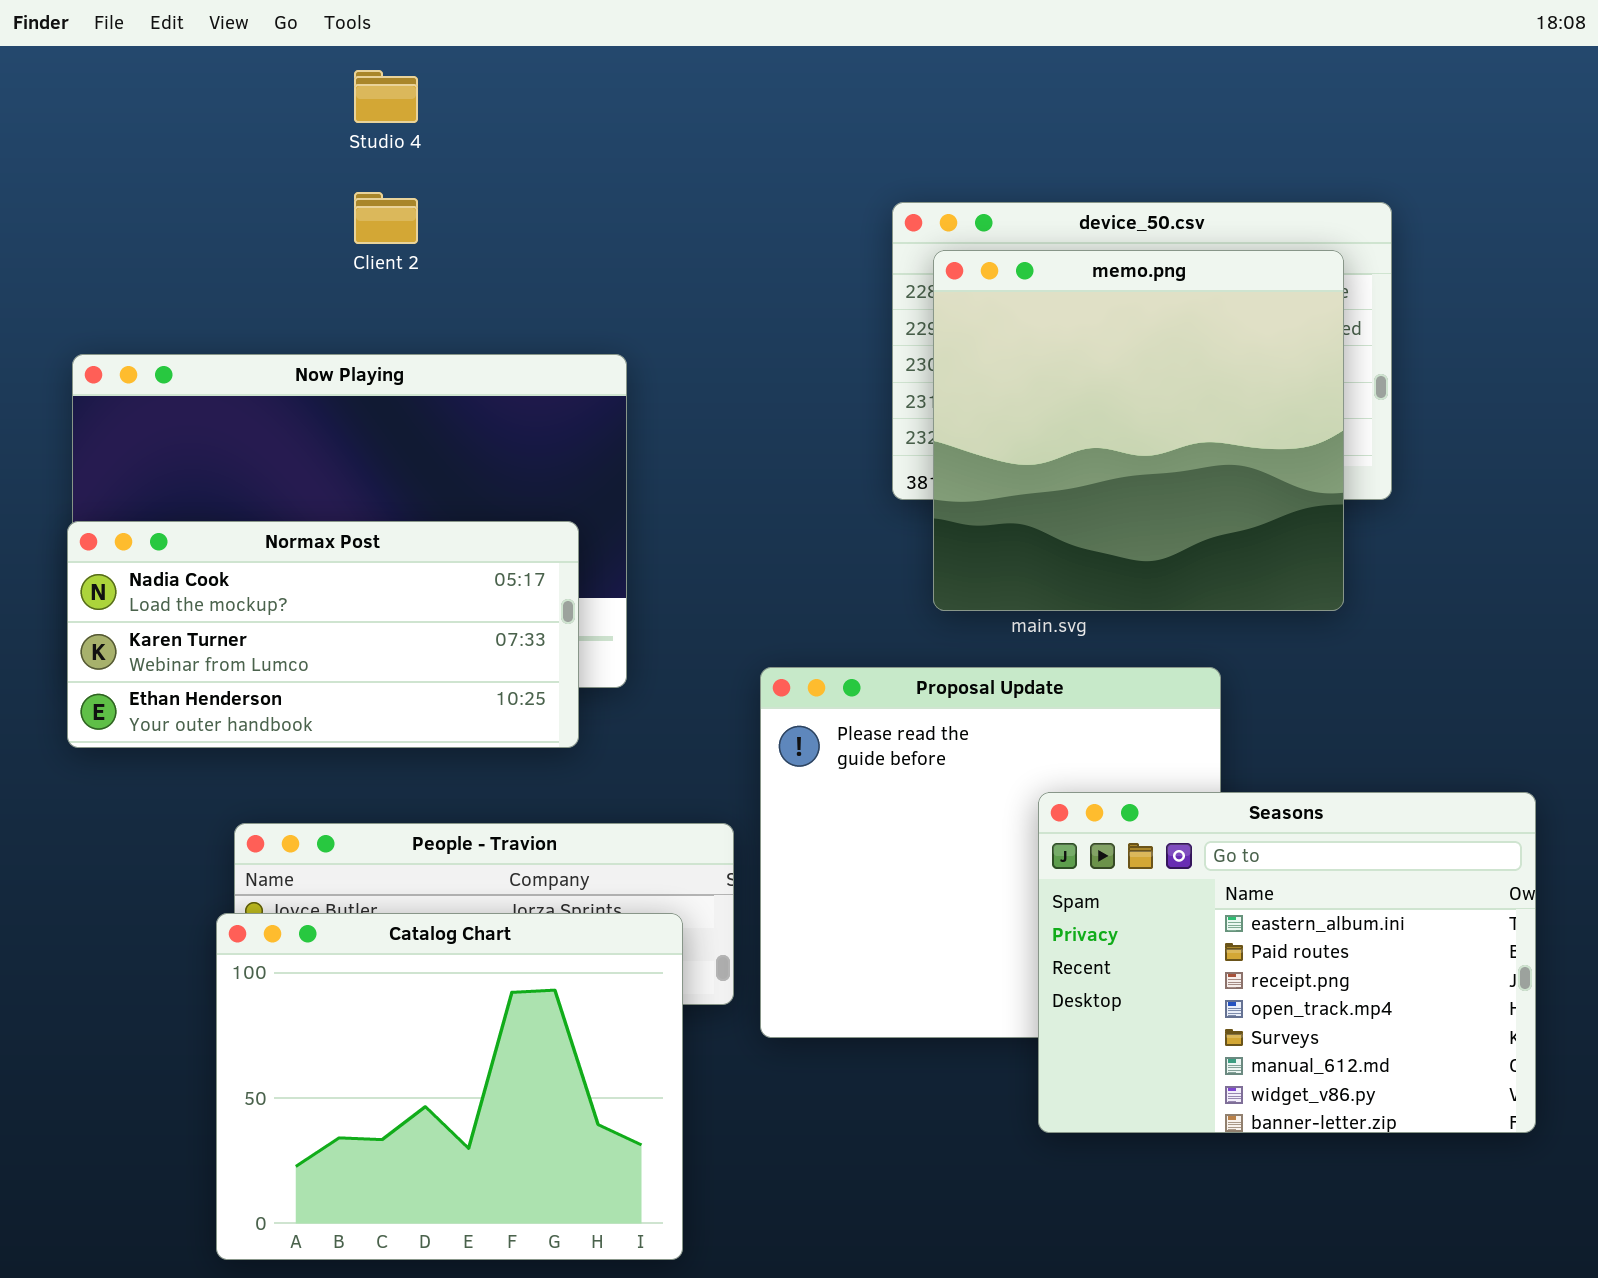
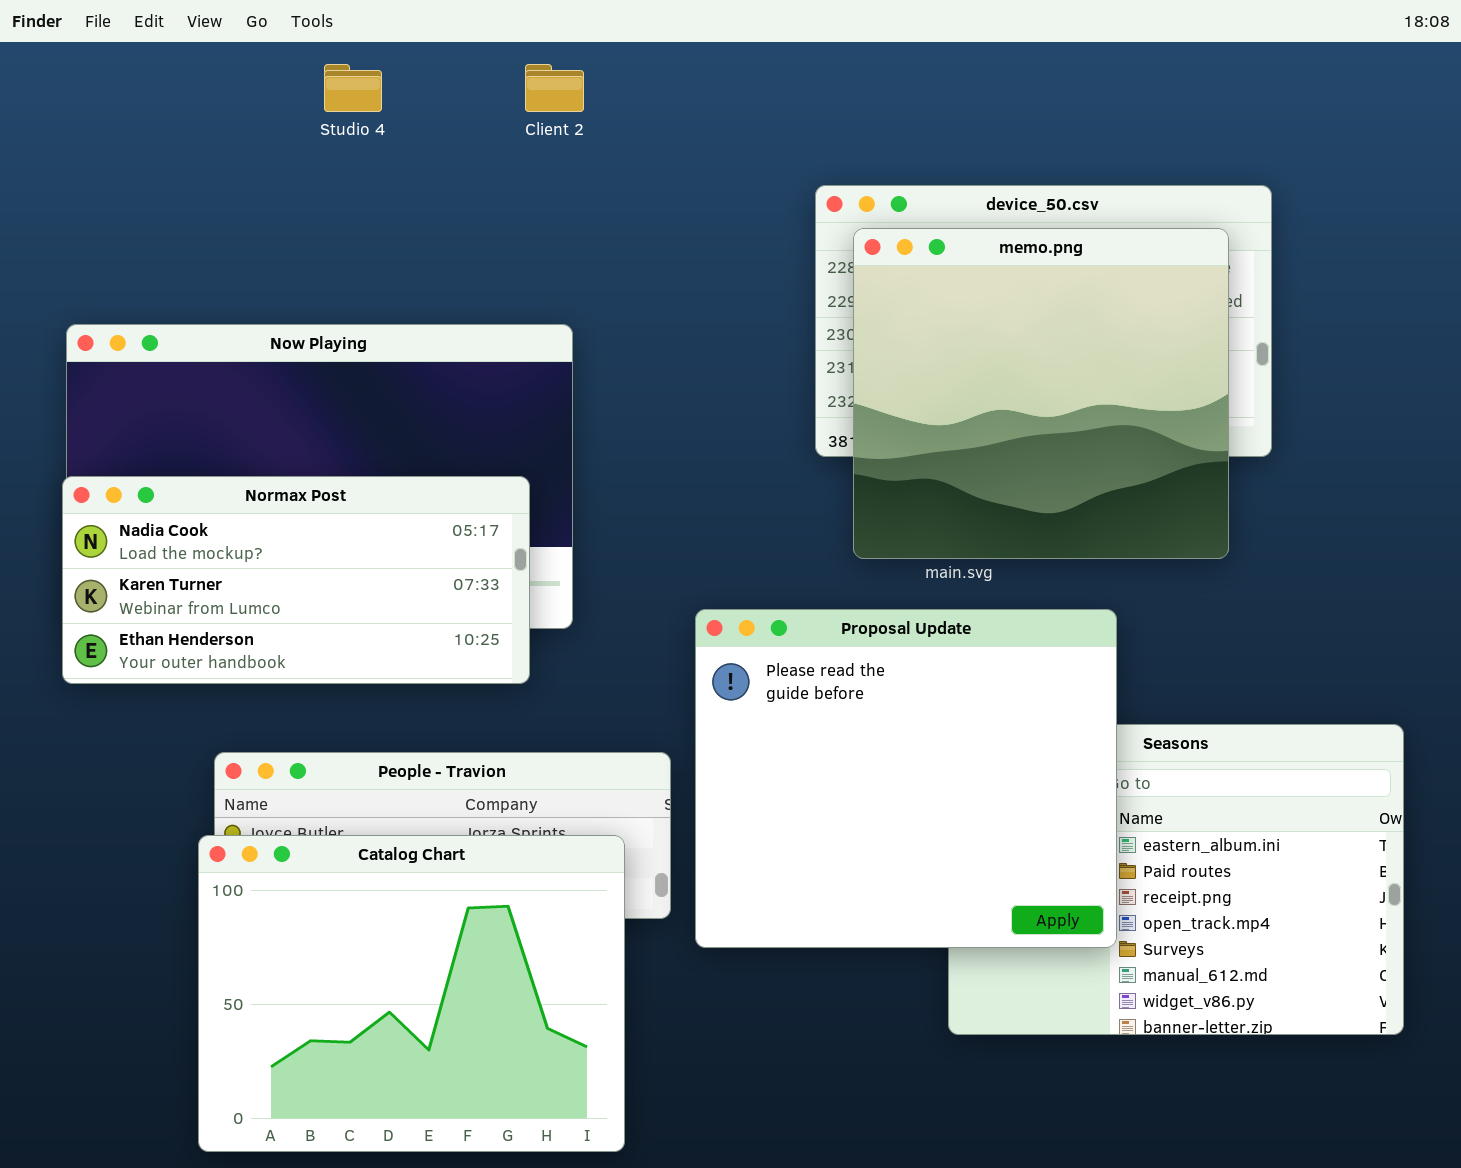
Client 2: [354,192,418,244] -> [525,64,584,112], moved
Proposal Update: [760,667,1221,1038] -> [695,609,1117,948], raised

